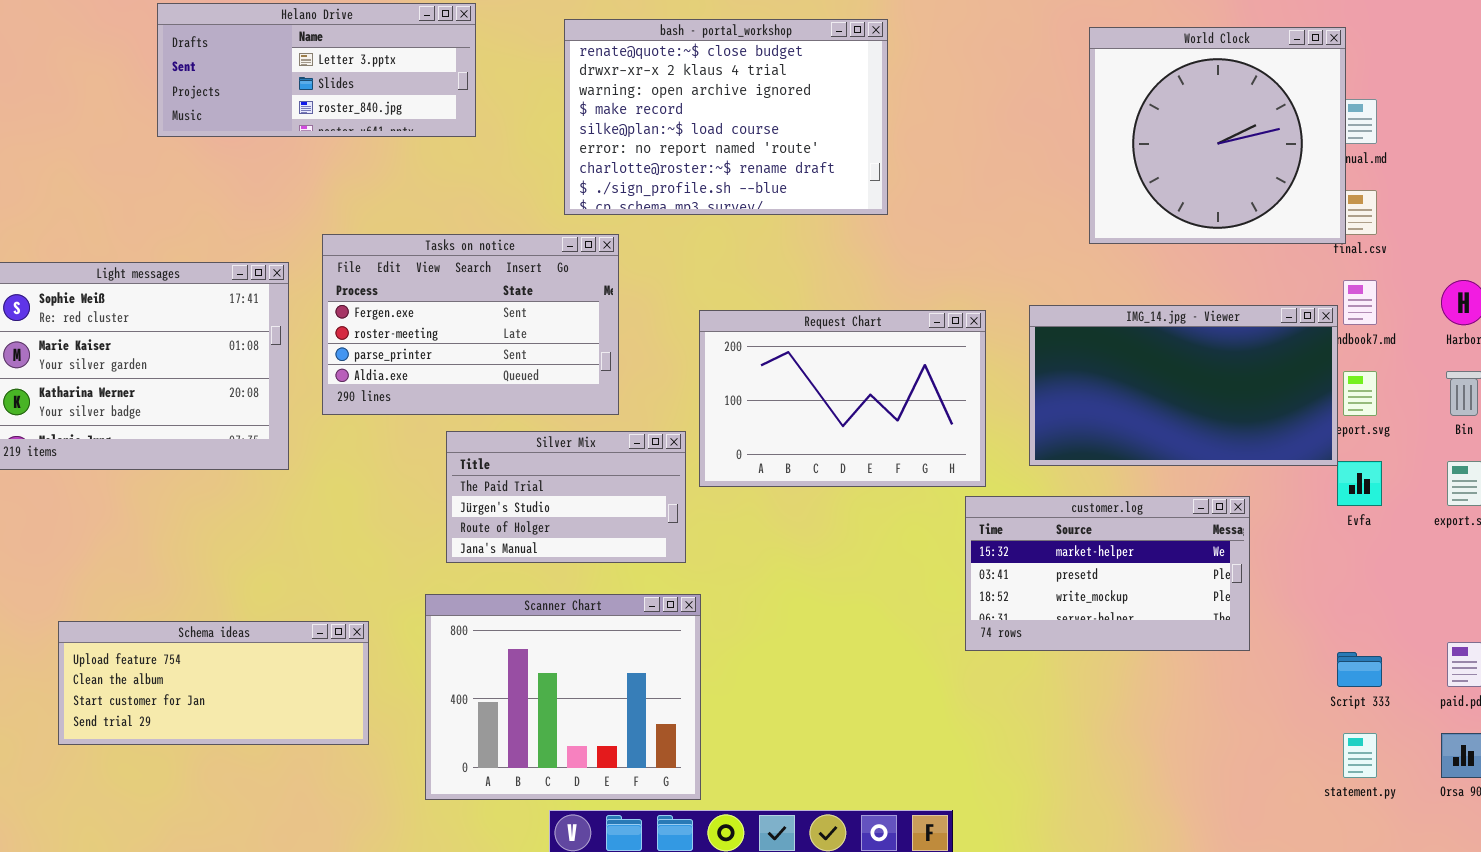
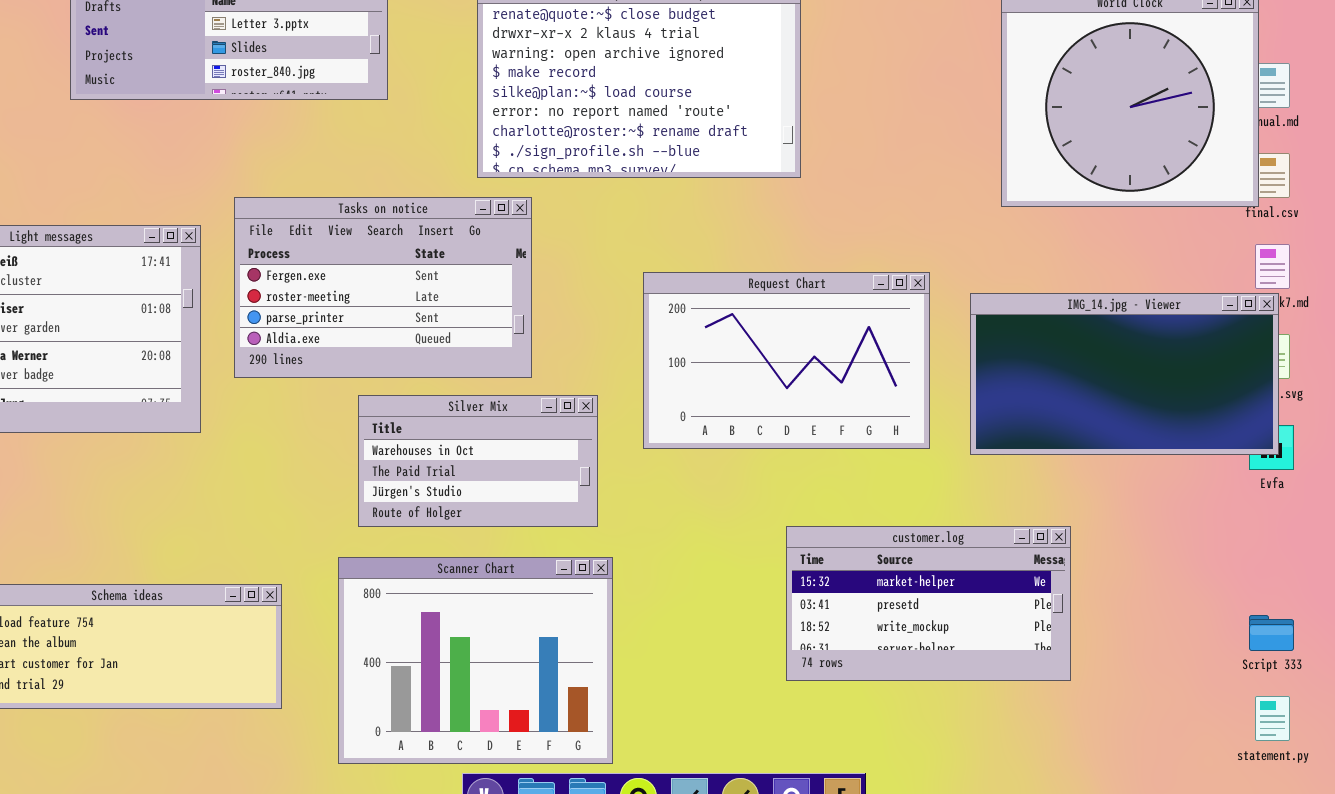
IMG_14.jpg - Viewer: [1029,305,1338,466] -> [970,293,1279,455], moved
Request Chart: [699,310,986,487] -> [643,272,930,449], moved
Silver Mix: [446,431,686,563] -> [358,395,598,527], scrolled up 1 row
customer.log: [965,496,1250,651] -> [786,526,1071,681], moved

